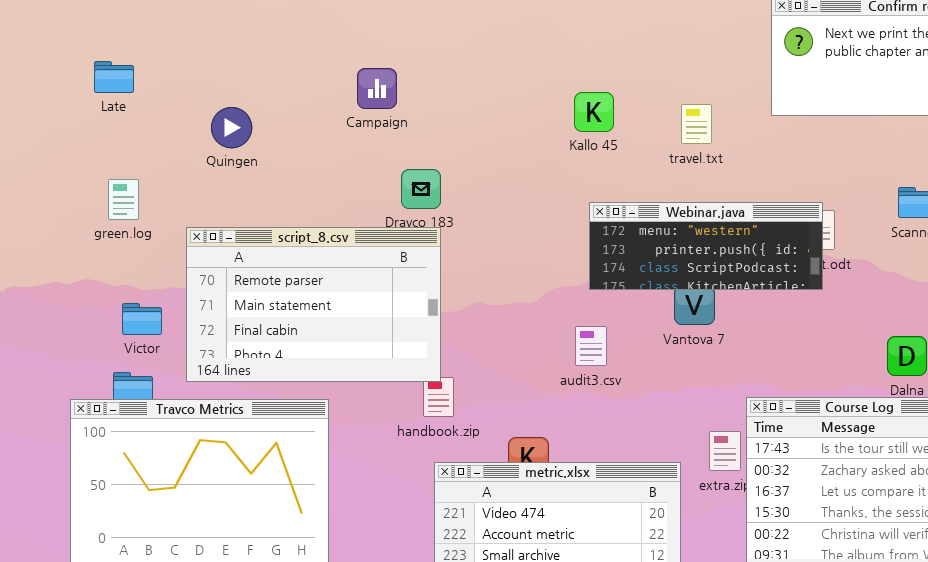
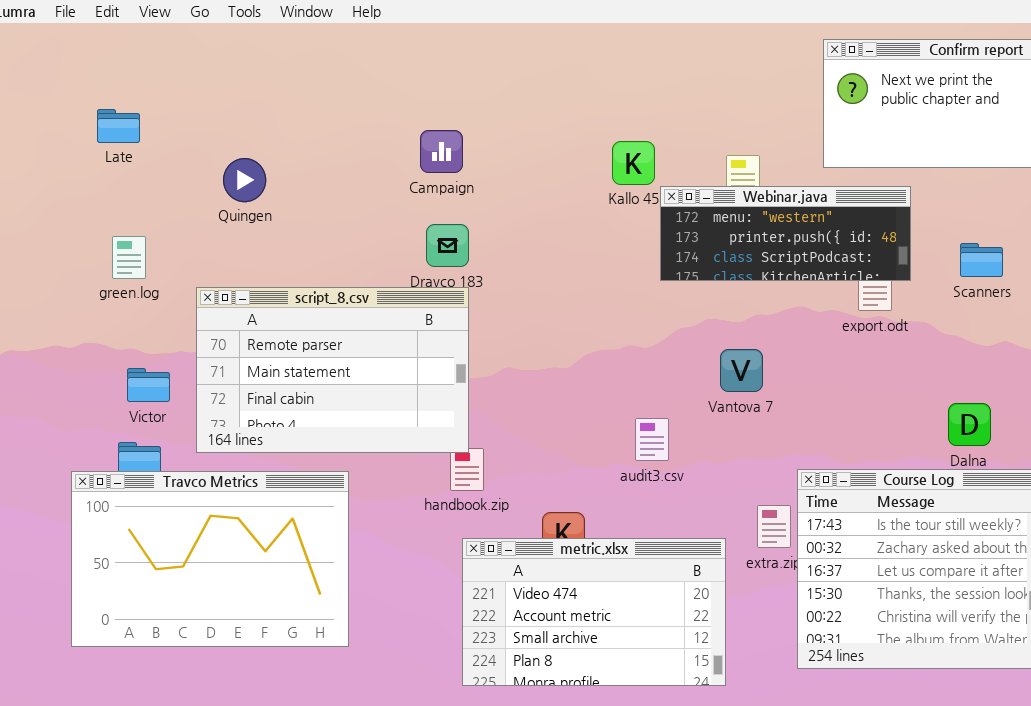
Campaign: [357,68,397,109] -> [420,130,463,173], moved
Webinar.java: [589,202,823,290] -> [660,186,911,281], moved
audit3.csv: [575,326,607,366] -> [635,418,669,461], moved

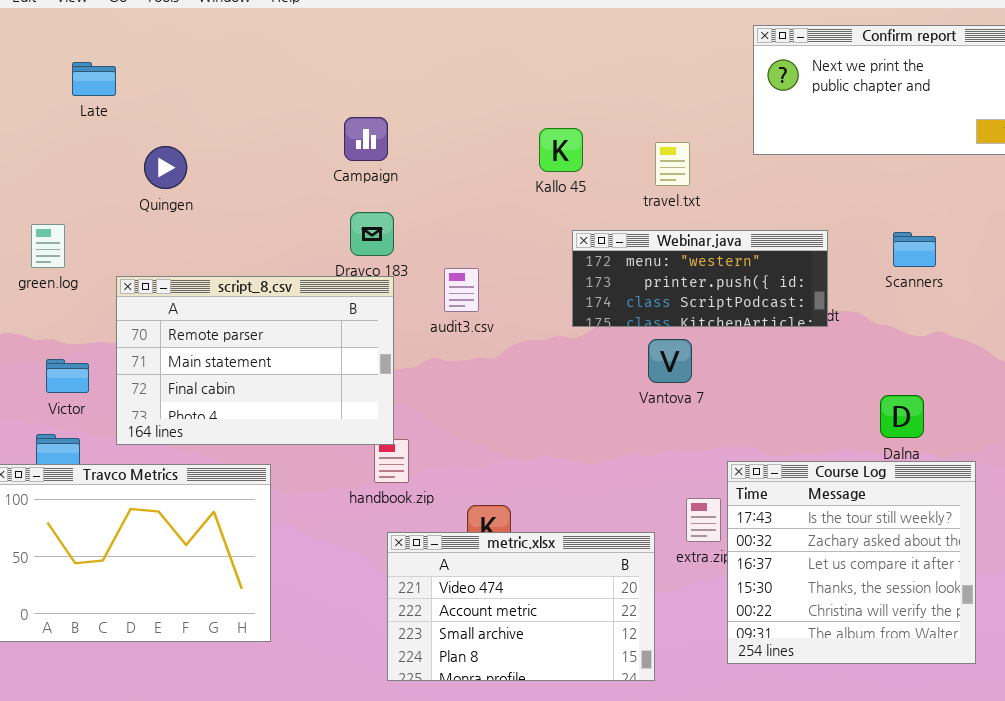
Late: [97,109,140,143] -> [72,62,116,96], moved
Webinar.java: [660,186,911,281] -> [572,230,828,327], moved
audit3.csv: [635,418,669,461] -> [444,268,479,312], moved

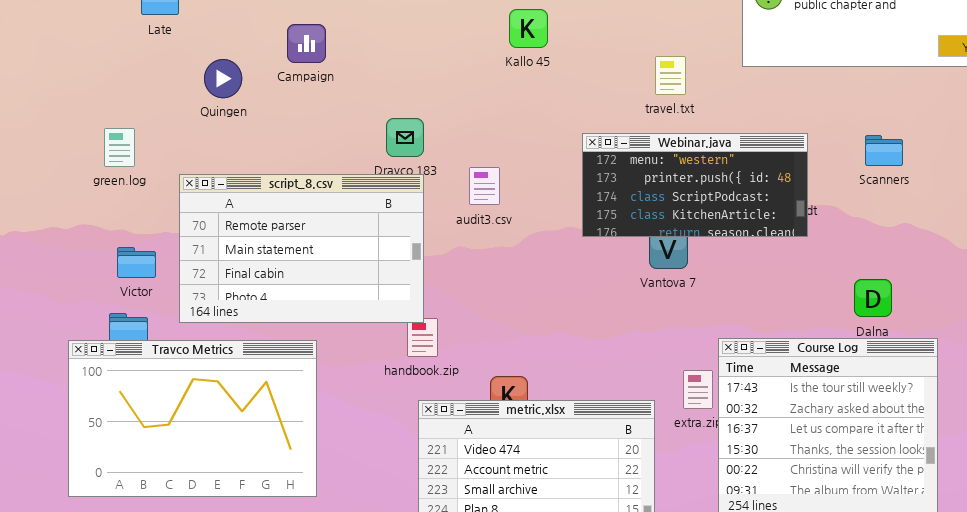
Campaign: [344,117,388,161] -> [287,24,326,63], moved
Kallo 45: [539,128,583,172] -> [509,9,548,48], moved
Webinar.java: [572,230,828,327] -> [582,133,808,237], resized

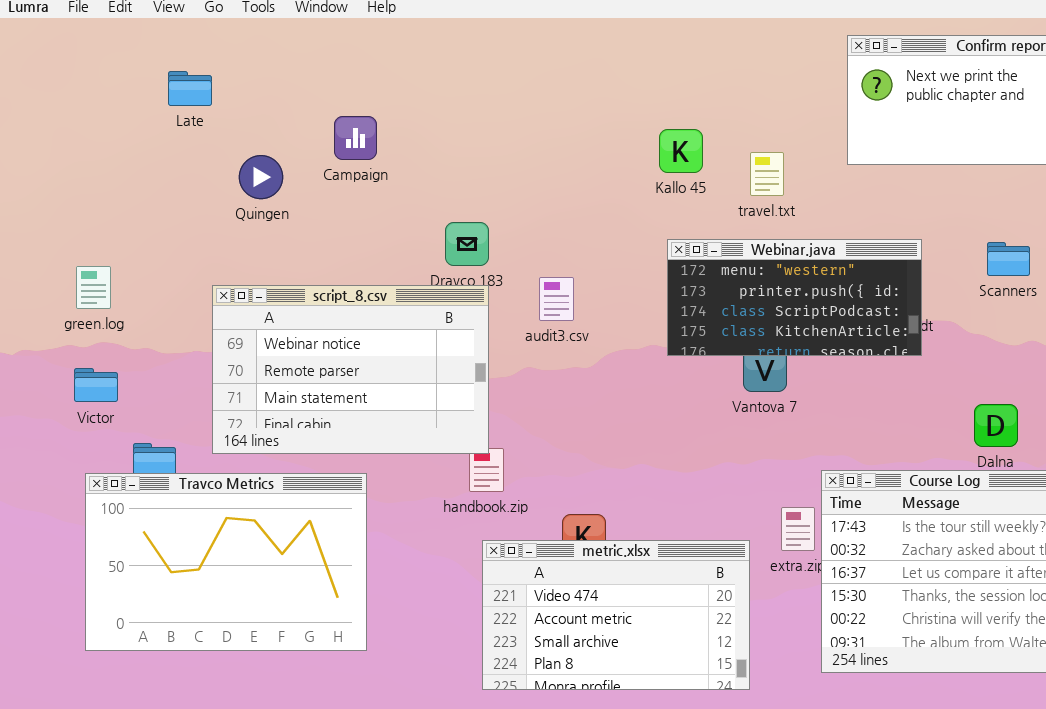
Kallo 45: [509,9,548,48] -> [659,129,703,173], moved
green.log: [104,128,135,167] -> [76,266,111,309], moved
script_8.csv: [179,174,424,323] -> [212,285,489,454], scrolled up 1 row
Victor: [117,247,156,278] -> [74,368,118,402], moved

